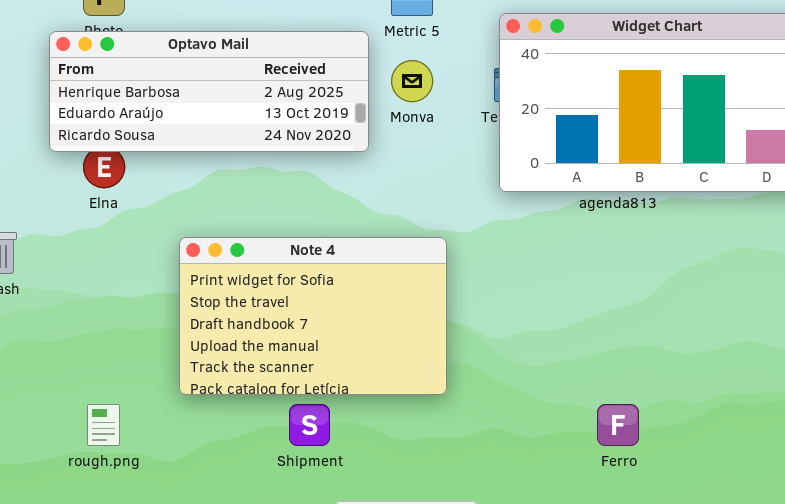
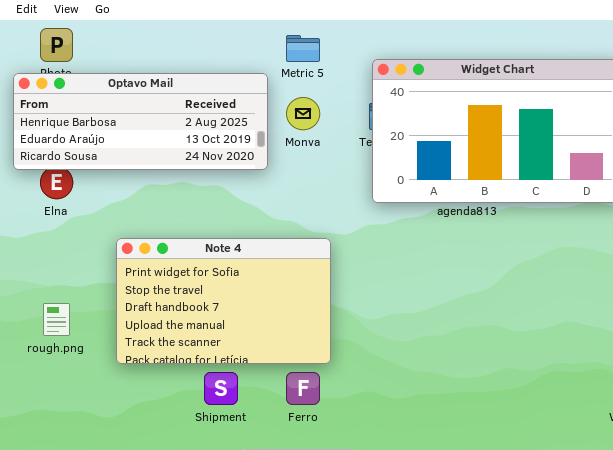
rough.png: [87,404,120,446] -> [43,303,70,336], moved
Ferro: [597,404,639,446] -> [286,372,320,405], moved

